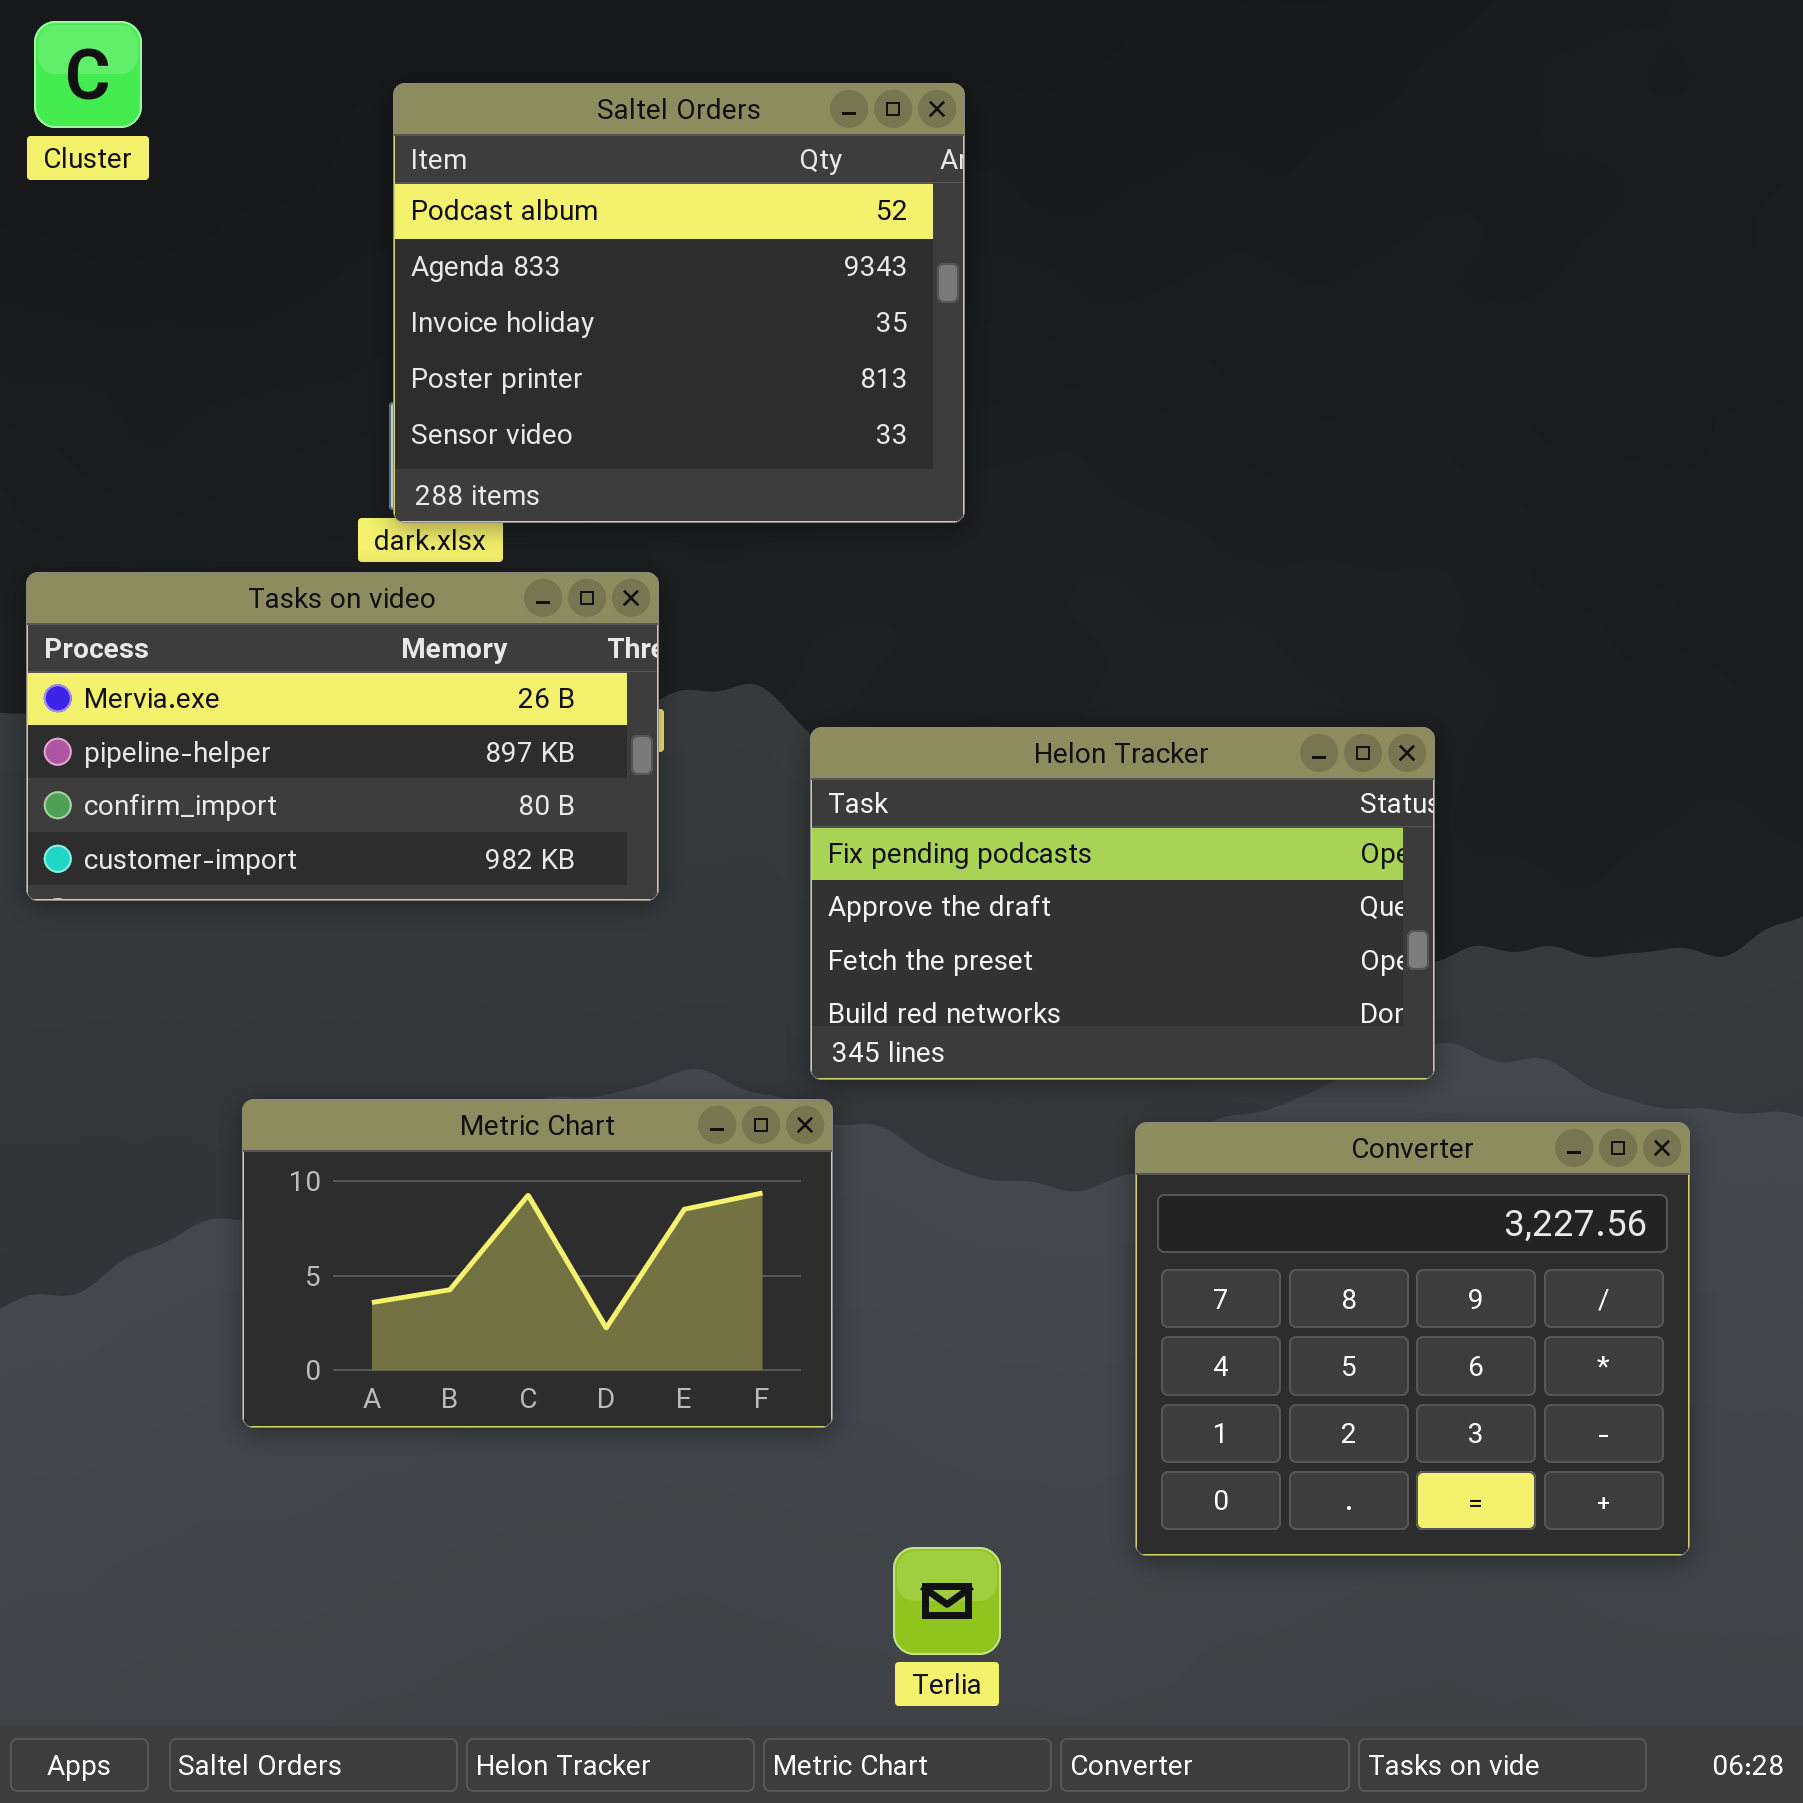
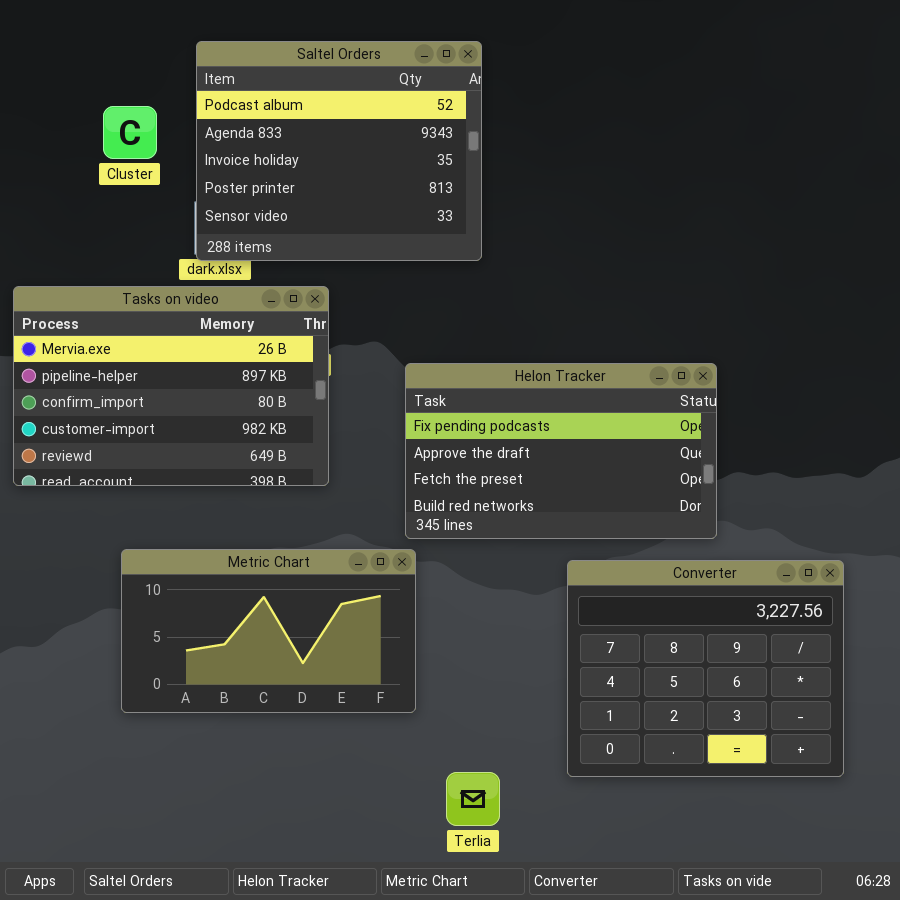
Cluster: [34,21,142,128] -> [103,106,157,159], moved
Tasks on video: [26,572,659,901] -> [13,286,329,486], resized

